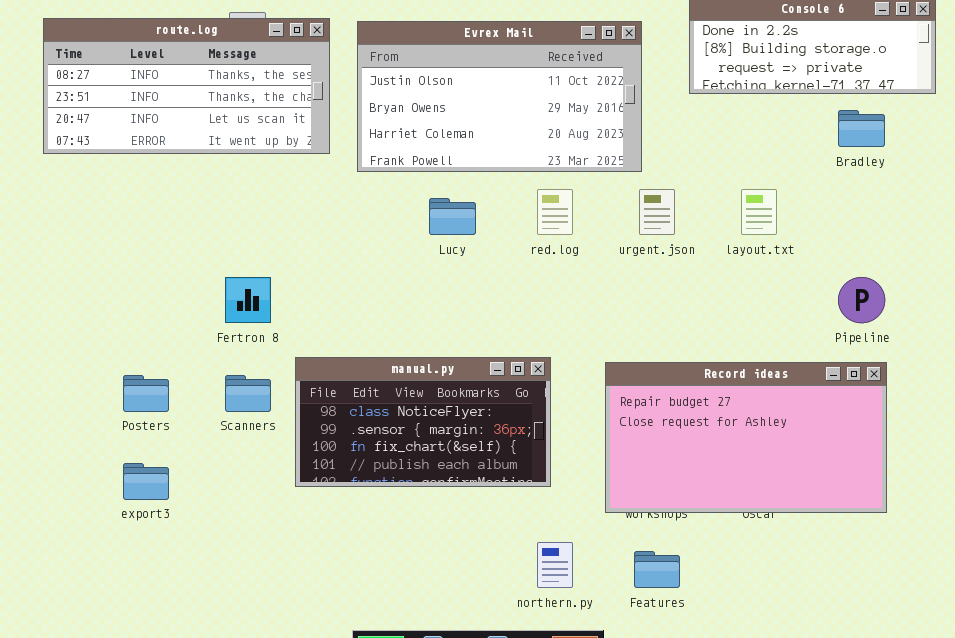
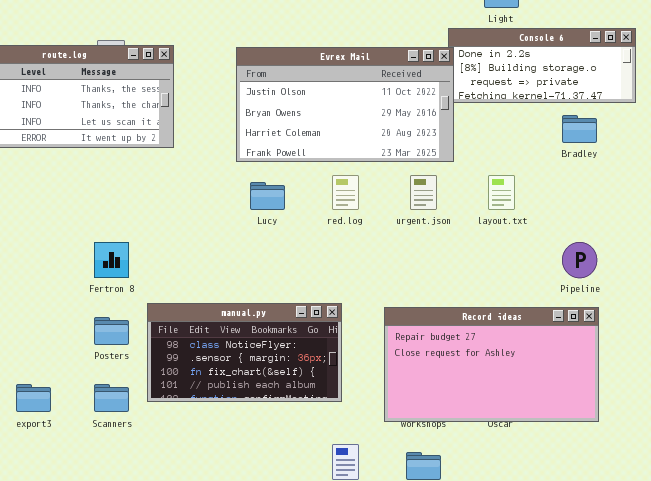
Evrex Mail: [357,21,642,172] -> [236,47,454,162], moved
Posters: [123,375,169,412] -> [94,317,129,345], moved
Scanners: [225,375,271,412] -> [94,384,129,412], moved

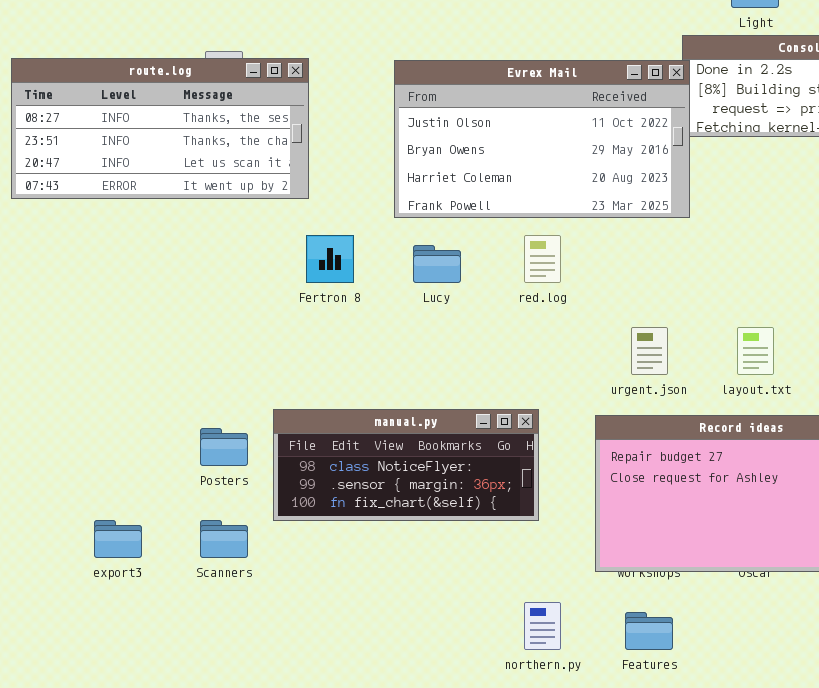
urgent.json: [410,175,437,210] -> [631,327,668,375], moved
layout.txt: [488,175,515,210] -> [737,327,774,375], moved
Fertron 8: [94,242,129,278] -> [306,235,354,283], moved
manual.py: [147,303,342,402] -> [273,409,539,521], resized

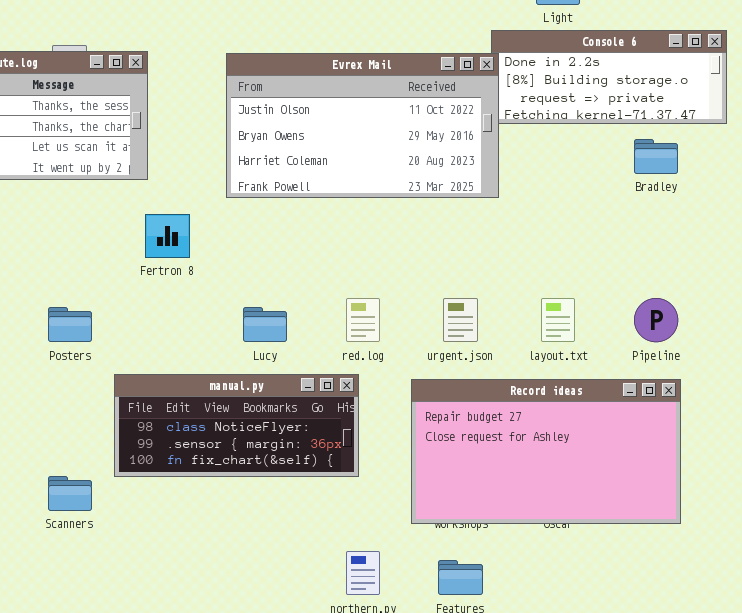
red.log: [524,235,561,283] -> [346,298,380,342], moved
Lucy: [413,245,461,283] -> [243,307,287,342], moved
Posters: [200,428,248,466] -> [48,307,92,342], moved

